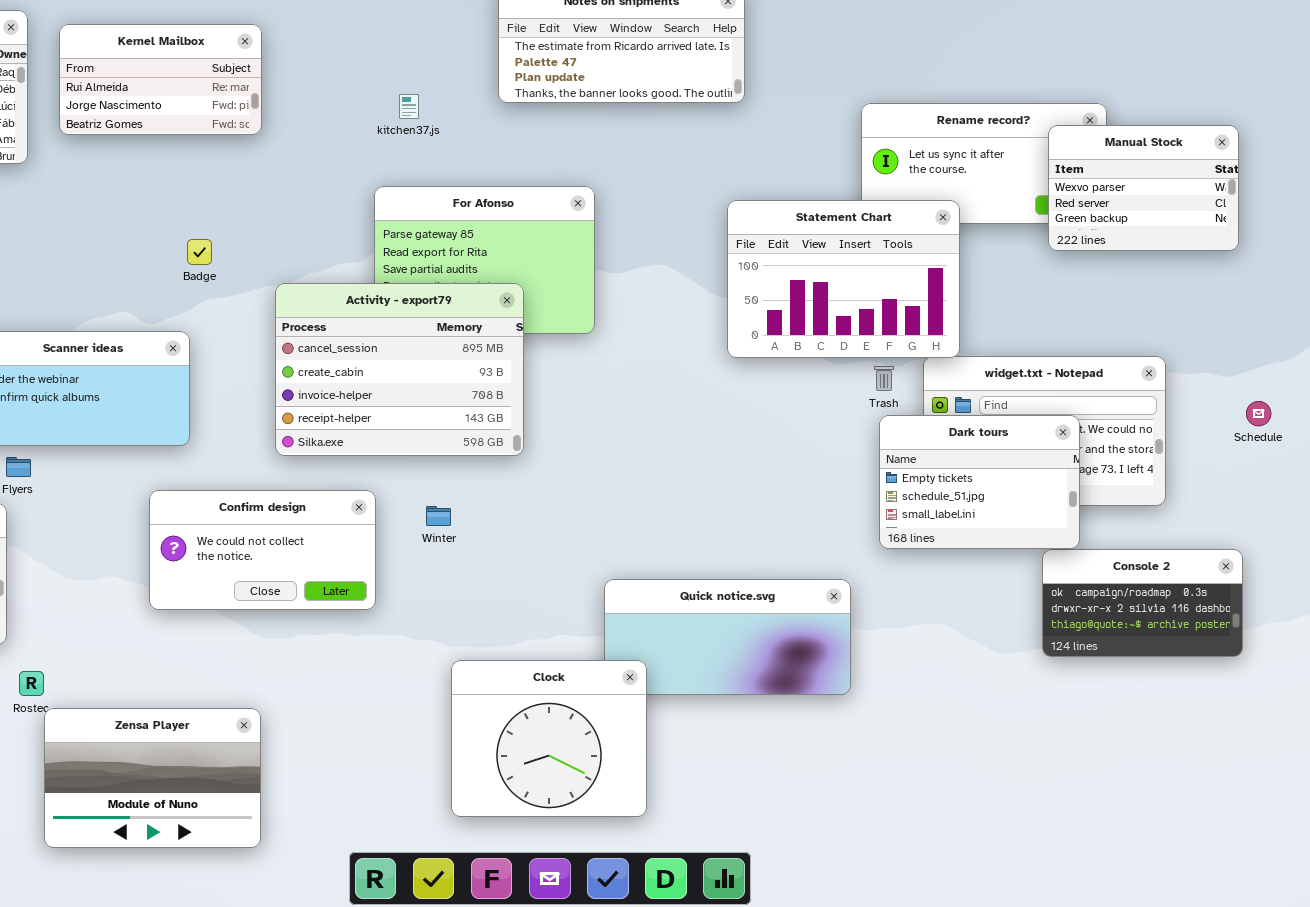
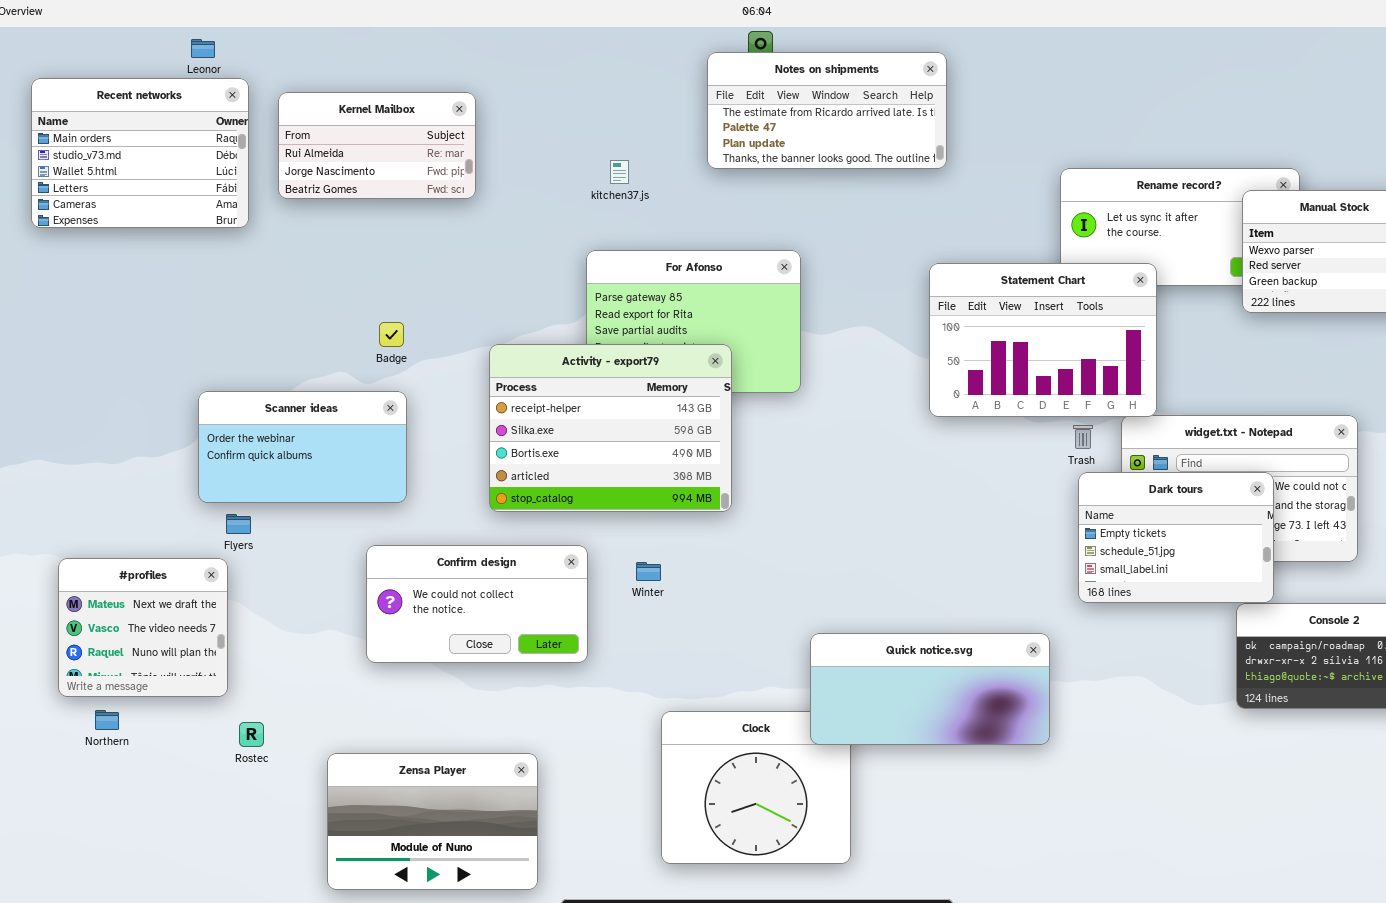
Badge: [187,239,212,265] -> [379,322,404,347], moved
Activity - export79: [275,283,524,456] -> [489,344,732,512], scrolled down 3 rows
Quick notice.svg: [604,579,851,695] -> [810,633,1050,745], raised
Zensa Player: [44,708,261,848] -> [327,753,538,890], moved

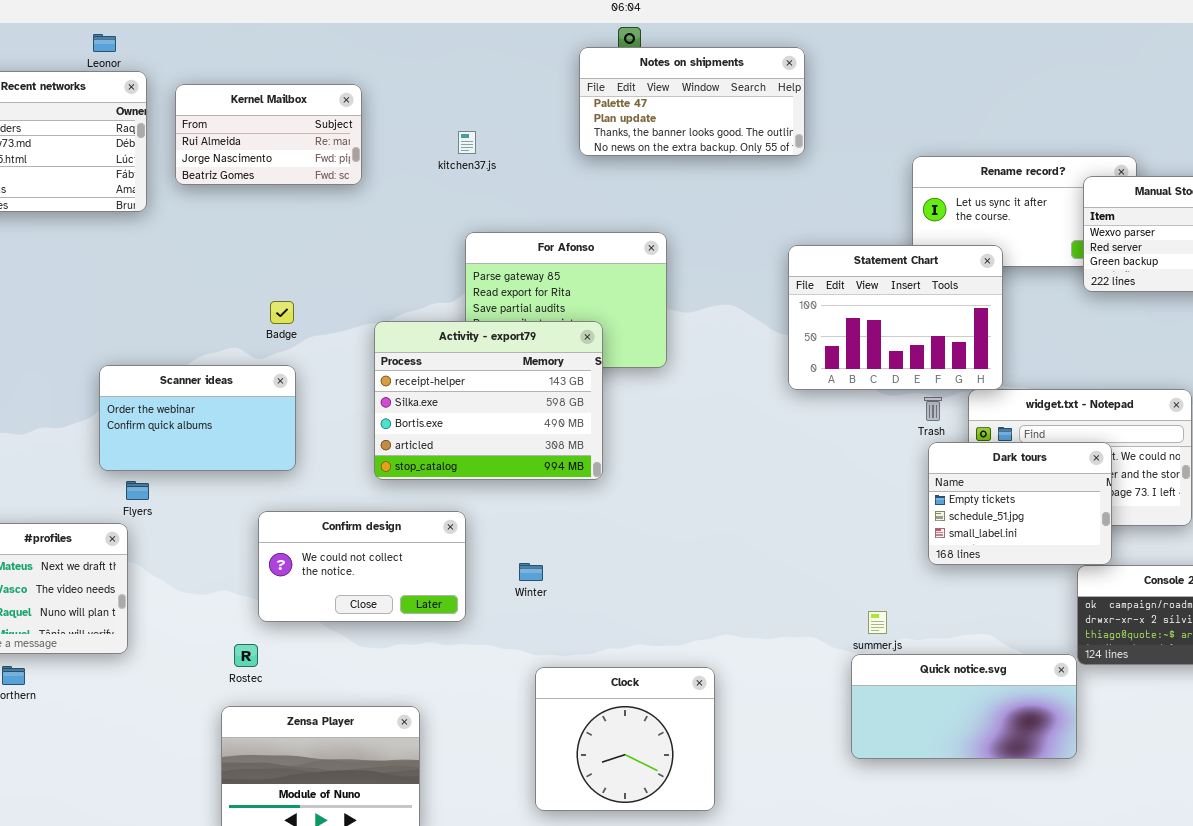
Notes on shipments: [707,52,947,169] -> [579,47,805,156], scrolled down 1 row
kitchen37.js: [610,160,629,184] -> [458,131,476,154], moved
Winter: [636,562,661,581] -> [519,563,543,581], moved
Quick notice.svg: [810,633,1050,745] -> [851,654,1077,759], moved
Rostec: [239,722,264,747] -> [234,644,258,667], moved

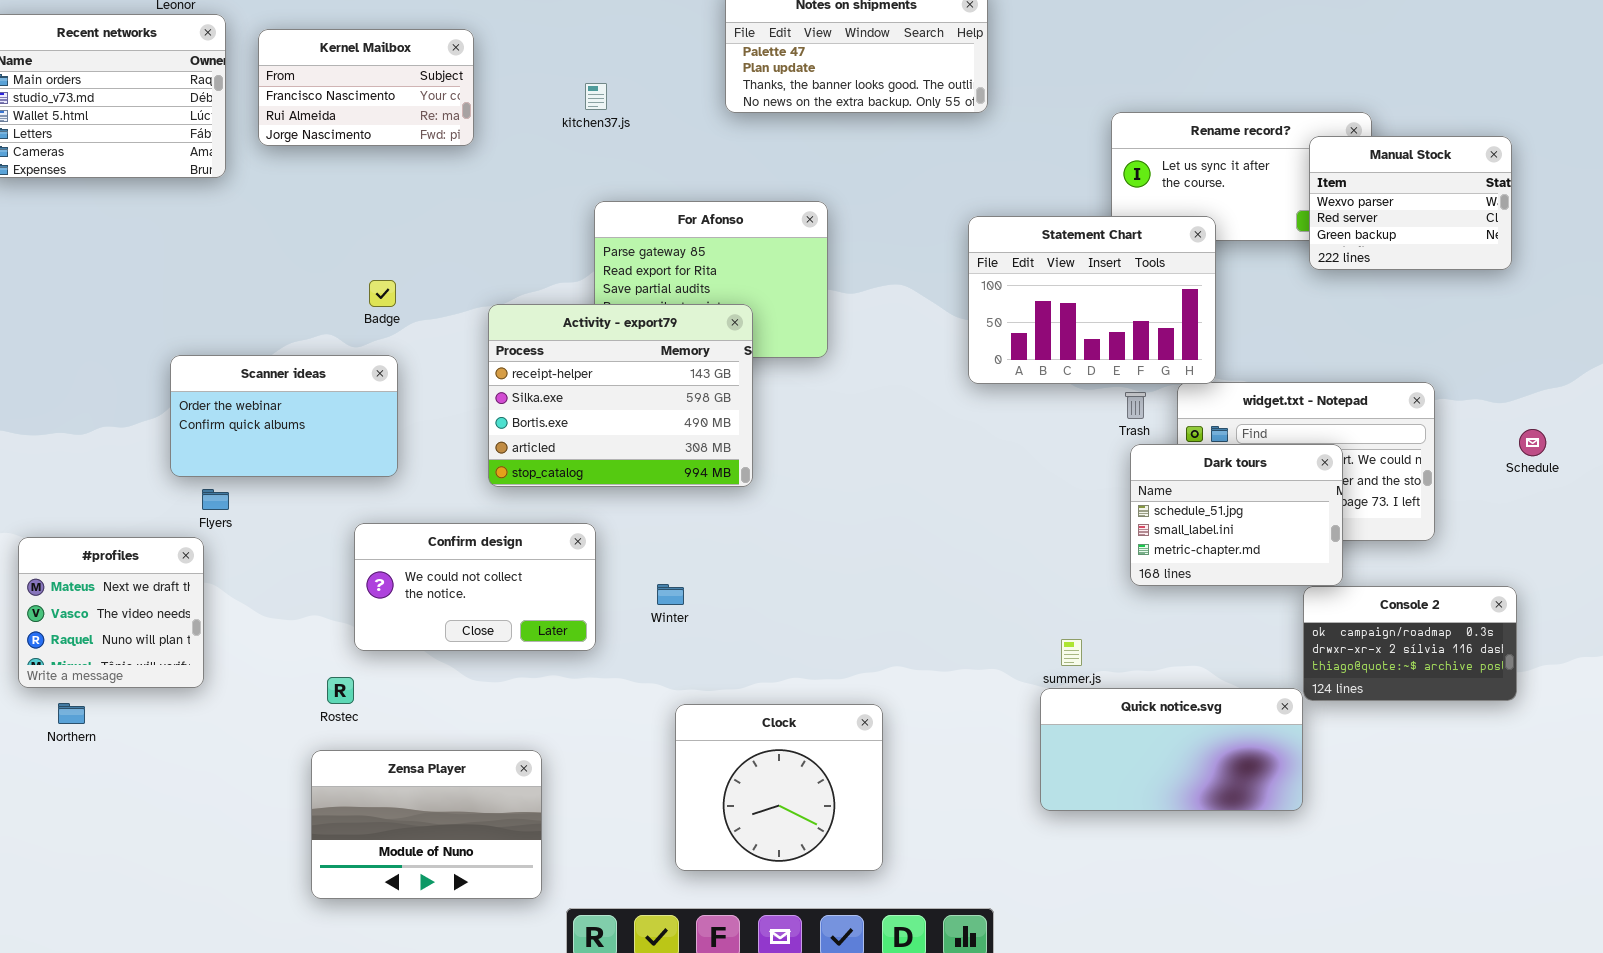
Kernel Mailbox: [175,84,362,185] -> [258,29,474,146], scrolled up 1 row
Dark tours: [928,442,1112,565] -> [1130,444,1343,586], scrolled down 1 row

